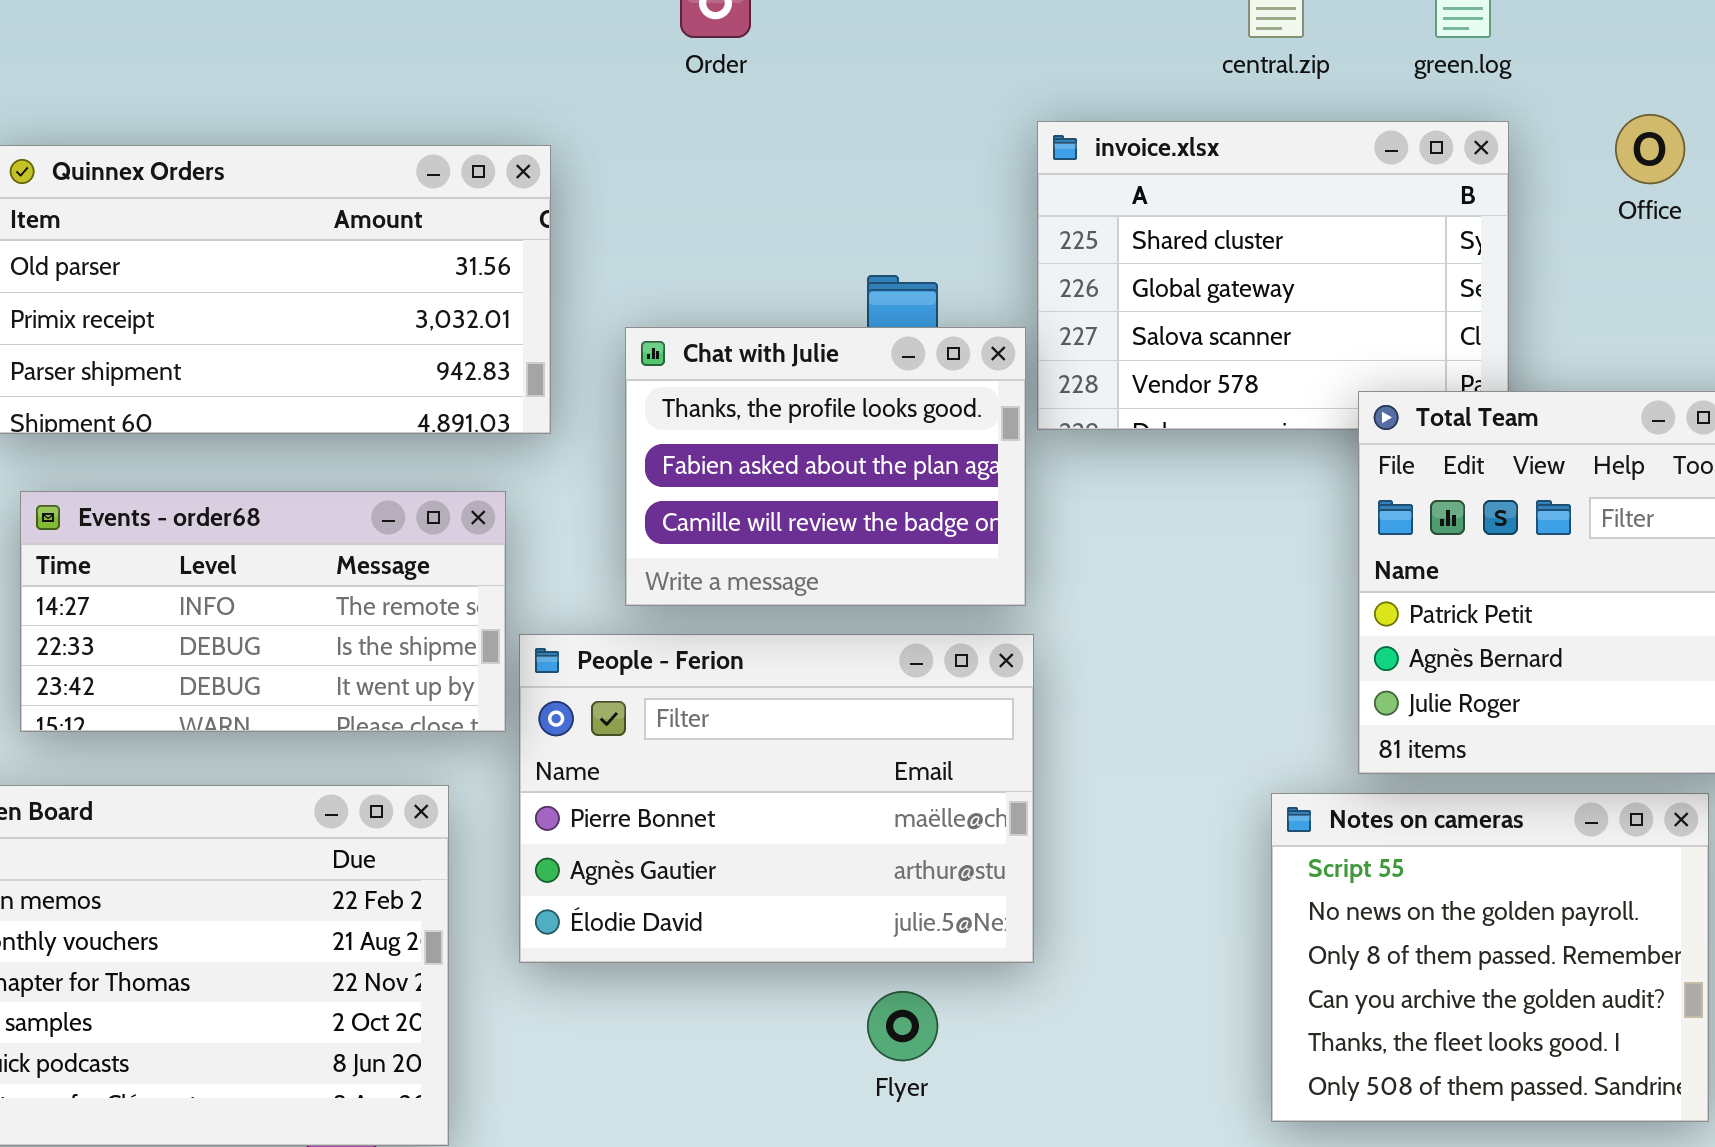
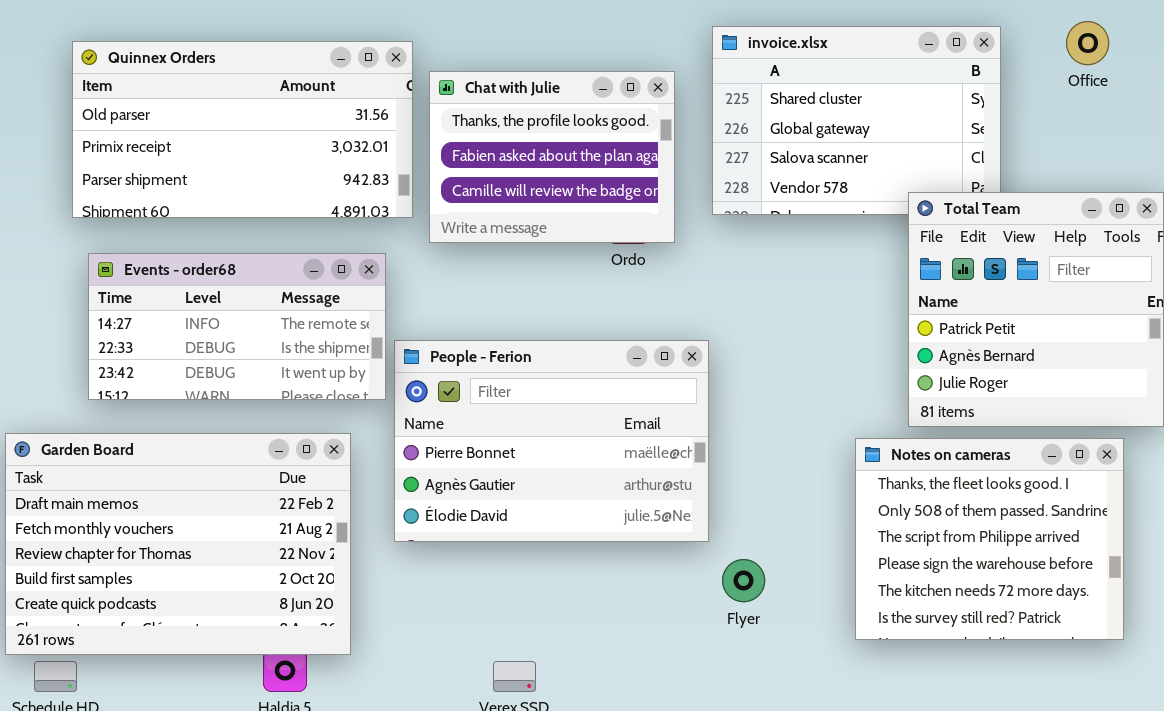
Chat with Julie: [625,327,1026,606] -> [429,71,675,243], moved
Notes on cameras: [1271,793,1709,1122] -> [855,438,1124,640], scrolled down 4 rows
Flyer: [867,991,938,1061] -> [722,559,765,602], moved

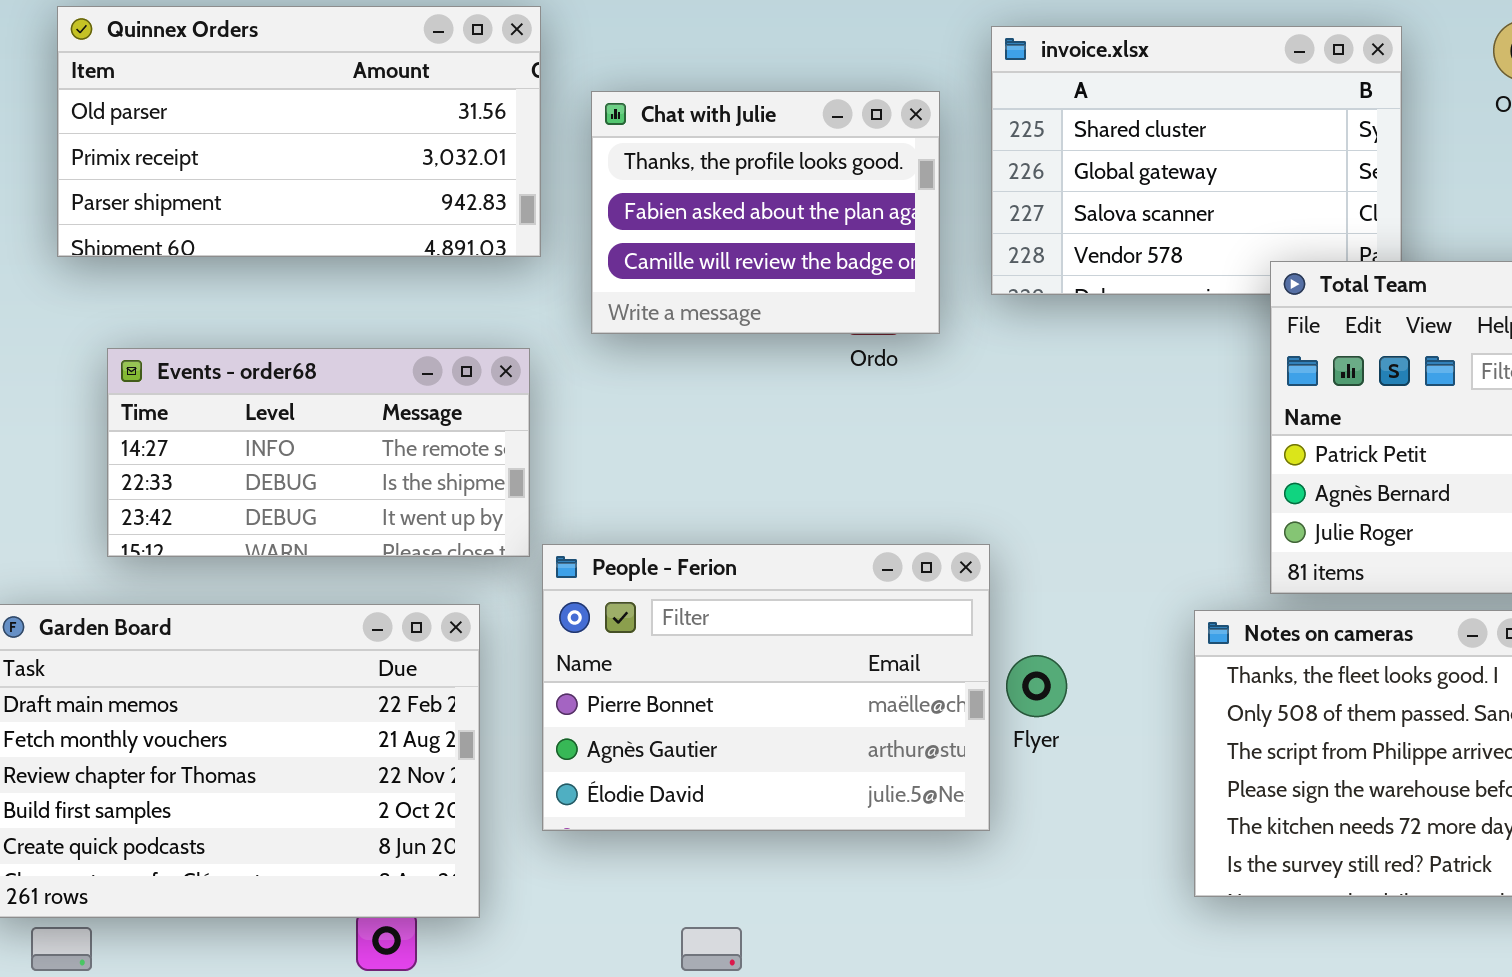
Quinnex Orders: [72,41,413,218] -> [57,6,541,257], moved
People - Ferion: [394,340,709,542] -> [542,544,990,831], moved
Flyer: [722,559,765,602] -> [1006,655,1067,717], moved

